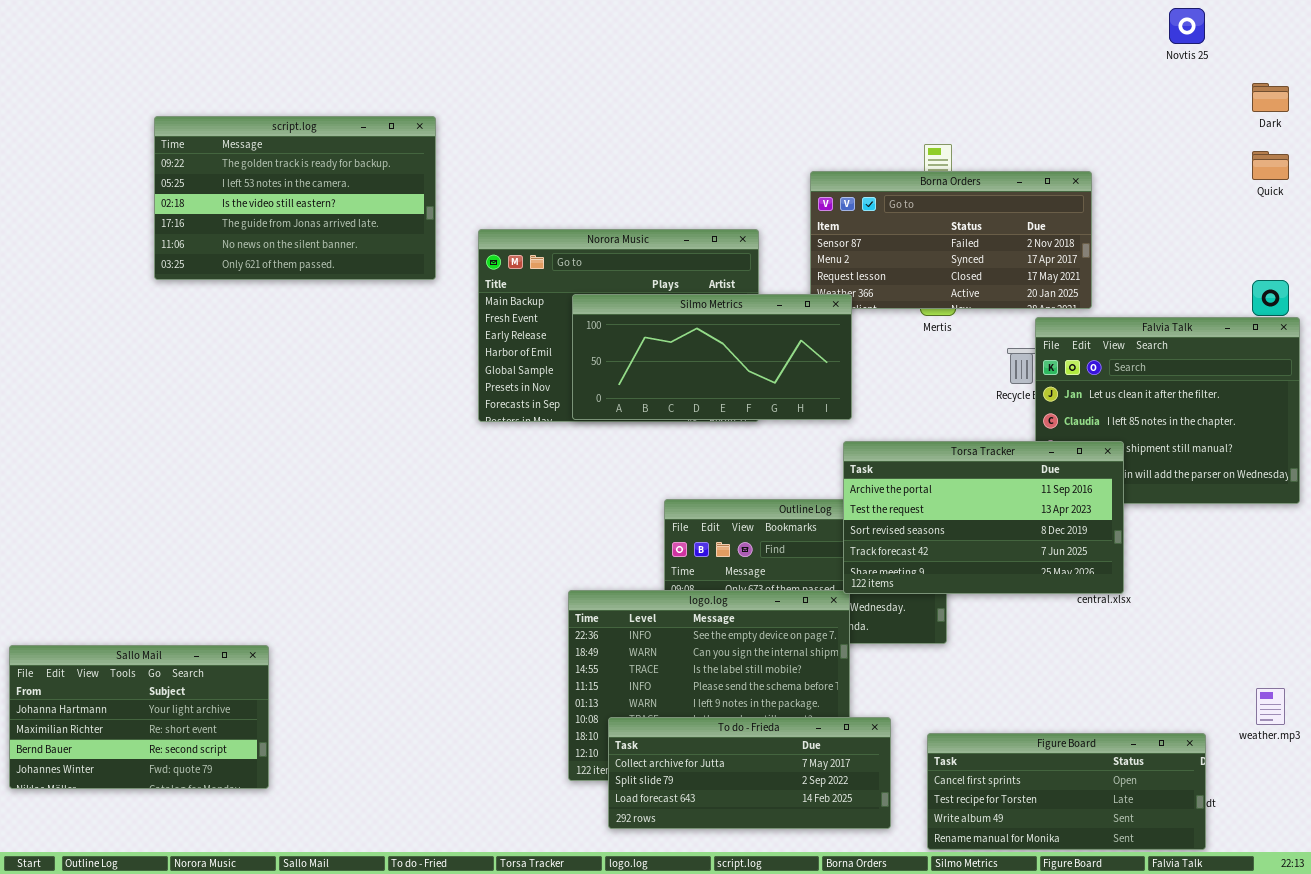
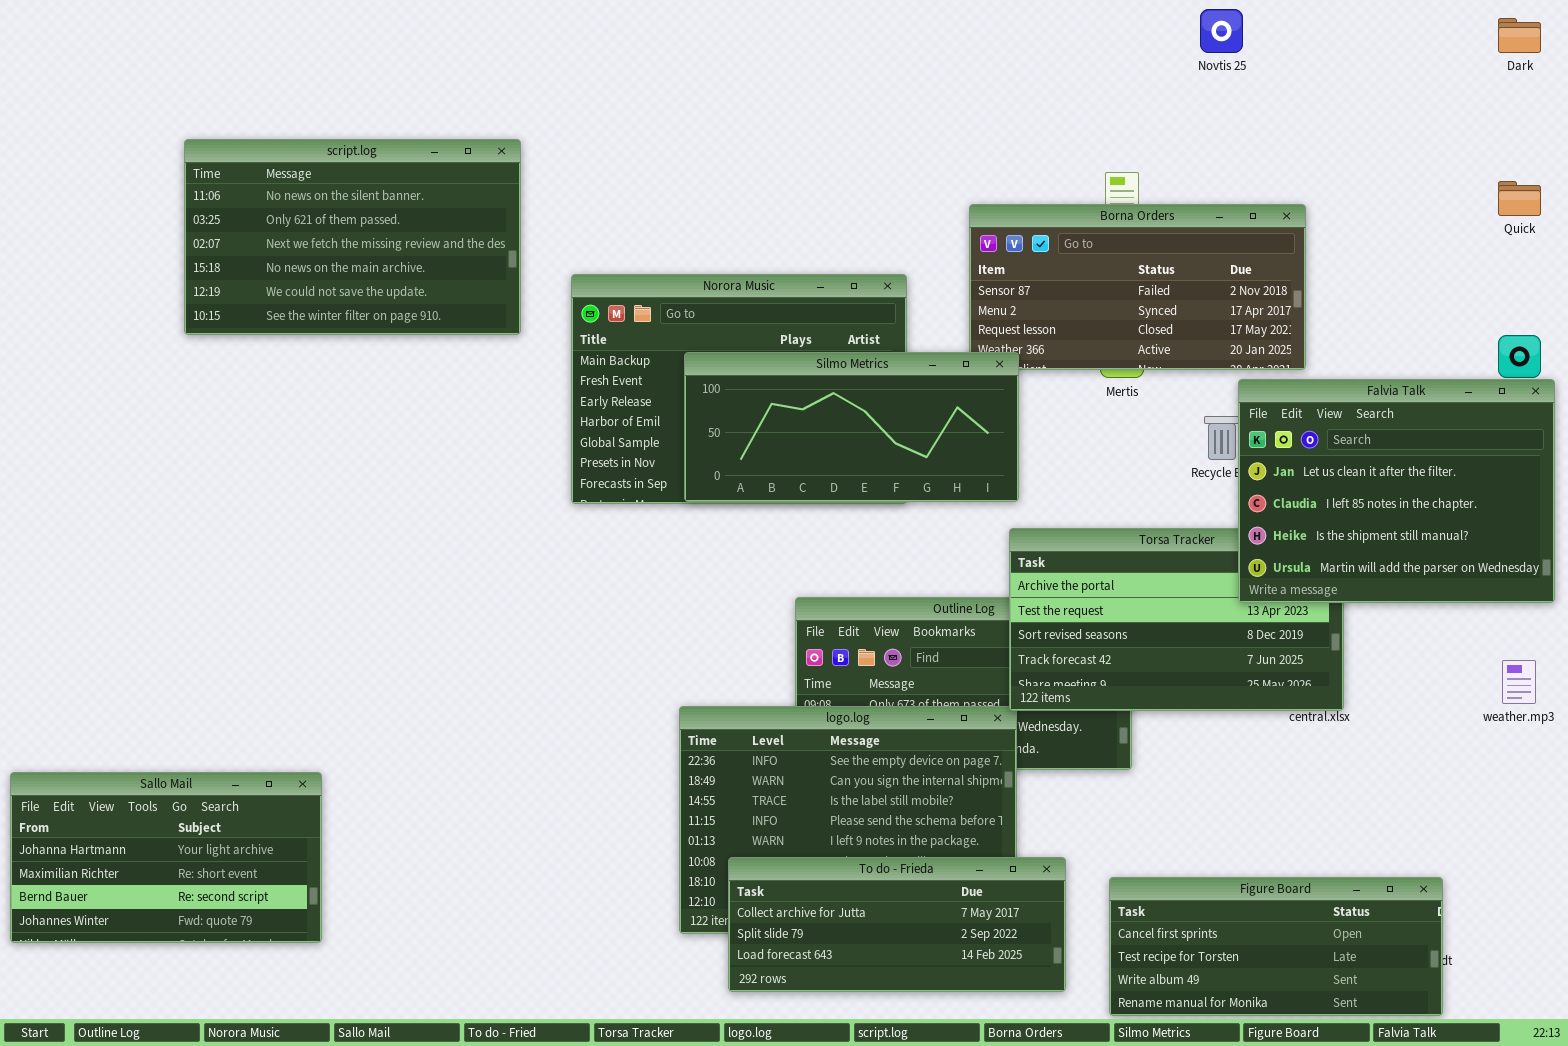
Novtis 25: [1169,8,1205,44] -> [1200,9,1243,53], moved
Dark: [1252,83,1289,112] -> [1498,18,1541,53], moved
script.log: [154,116,436,280] -> [184,139,521,335], scrolled down 4 rows
Falvia Talk: [1035,317,1300,504] -> [1238,379,1555,603], raised
weather.mp3: [1256,688,1285,725] -> [1502,660,1536,704], moved

